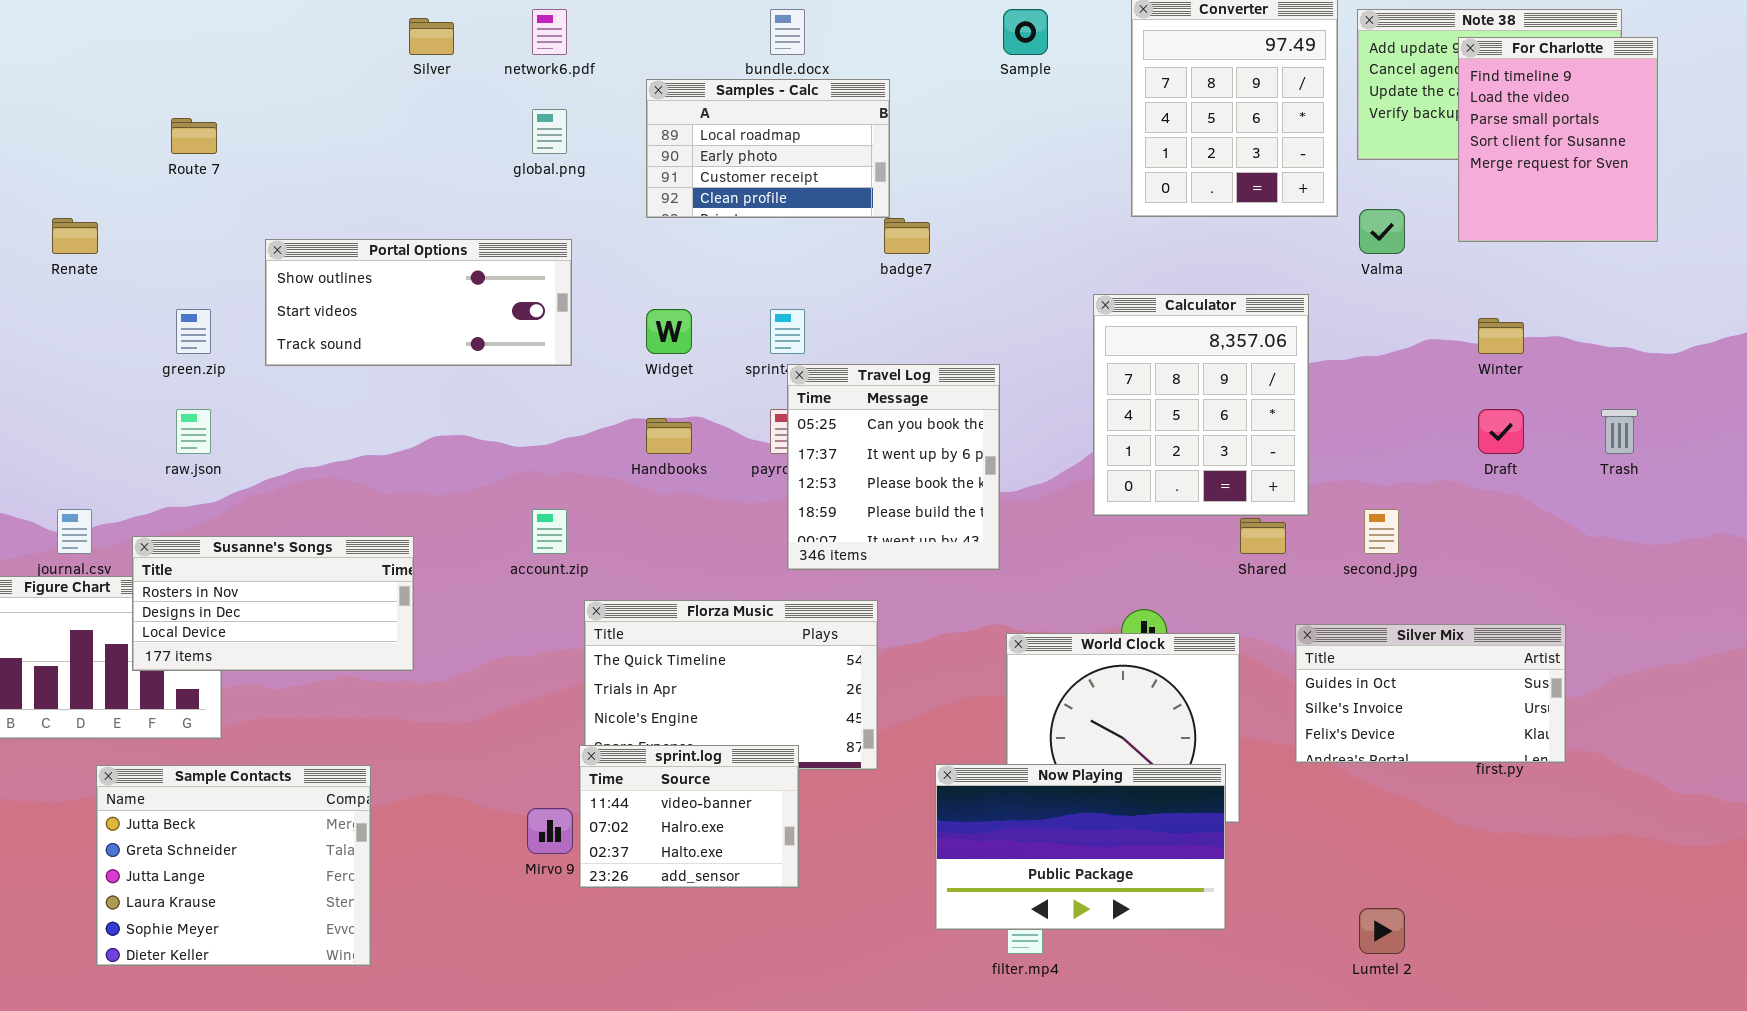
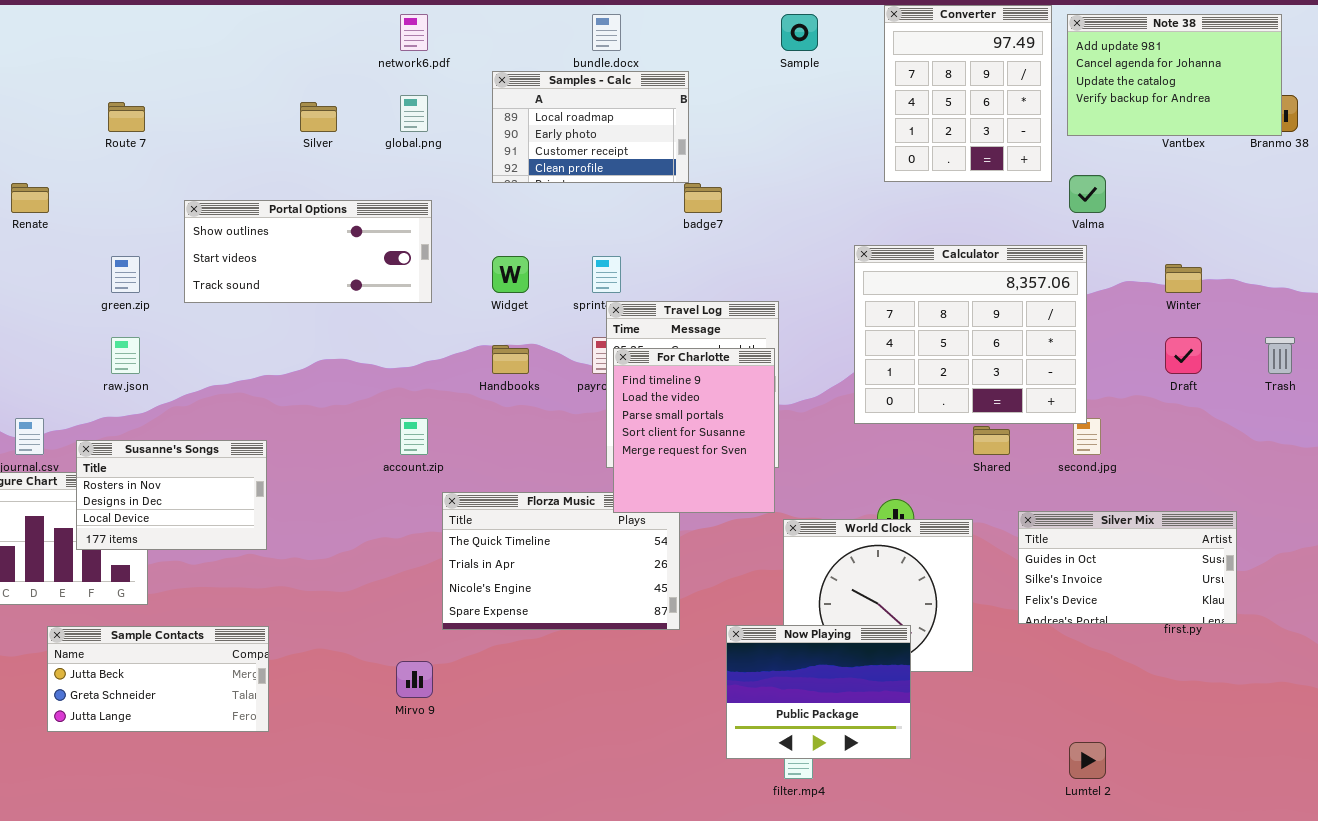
Silver: [409,18,454,55] -> [300,102,337,132], moved
For Charlotte: [1458,37,1658,242] -> [613,348,775,513], moved
Calculator: [1093,294,1309,516] -> [854,245,1087,424], resized
Susanne's Songs: [132,536,414,671] -> [76,440,267,550], resized
sprint.log: [579,745,799,888] -> none, closed
Now Playing: [935,764,1226,930] -> [726,625,911,759], resized
Sample Contacts: [96,765,371,966] -> [47,626,269,732], resized

